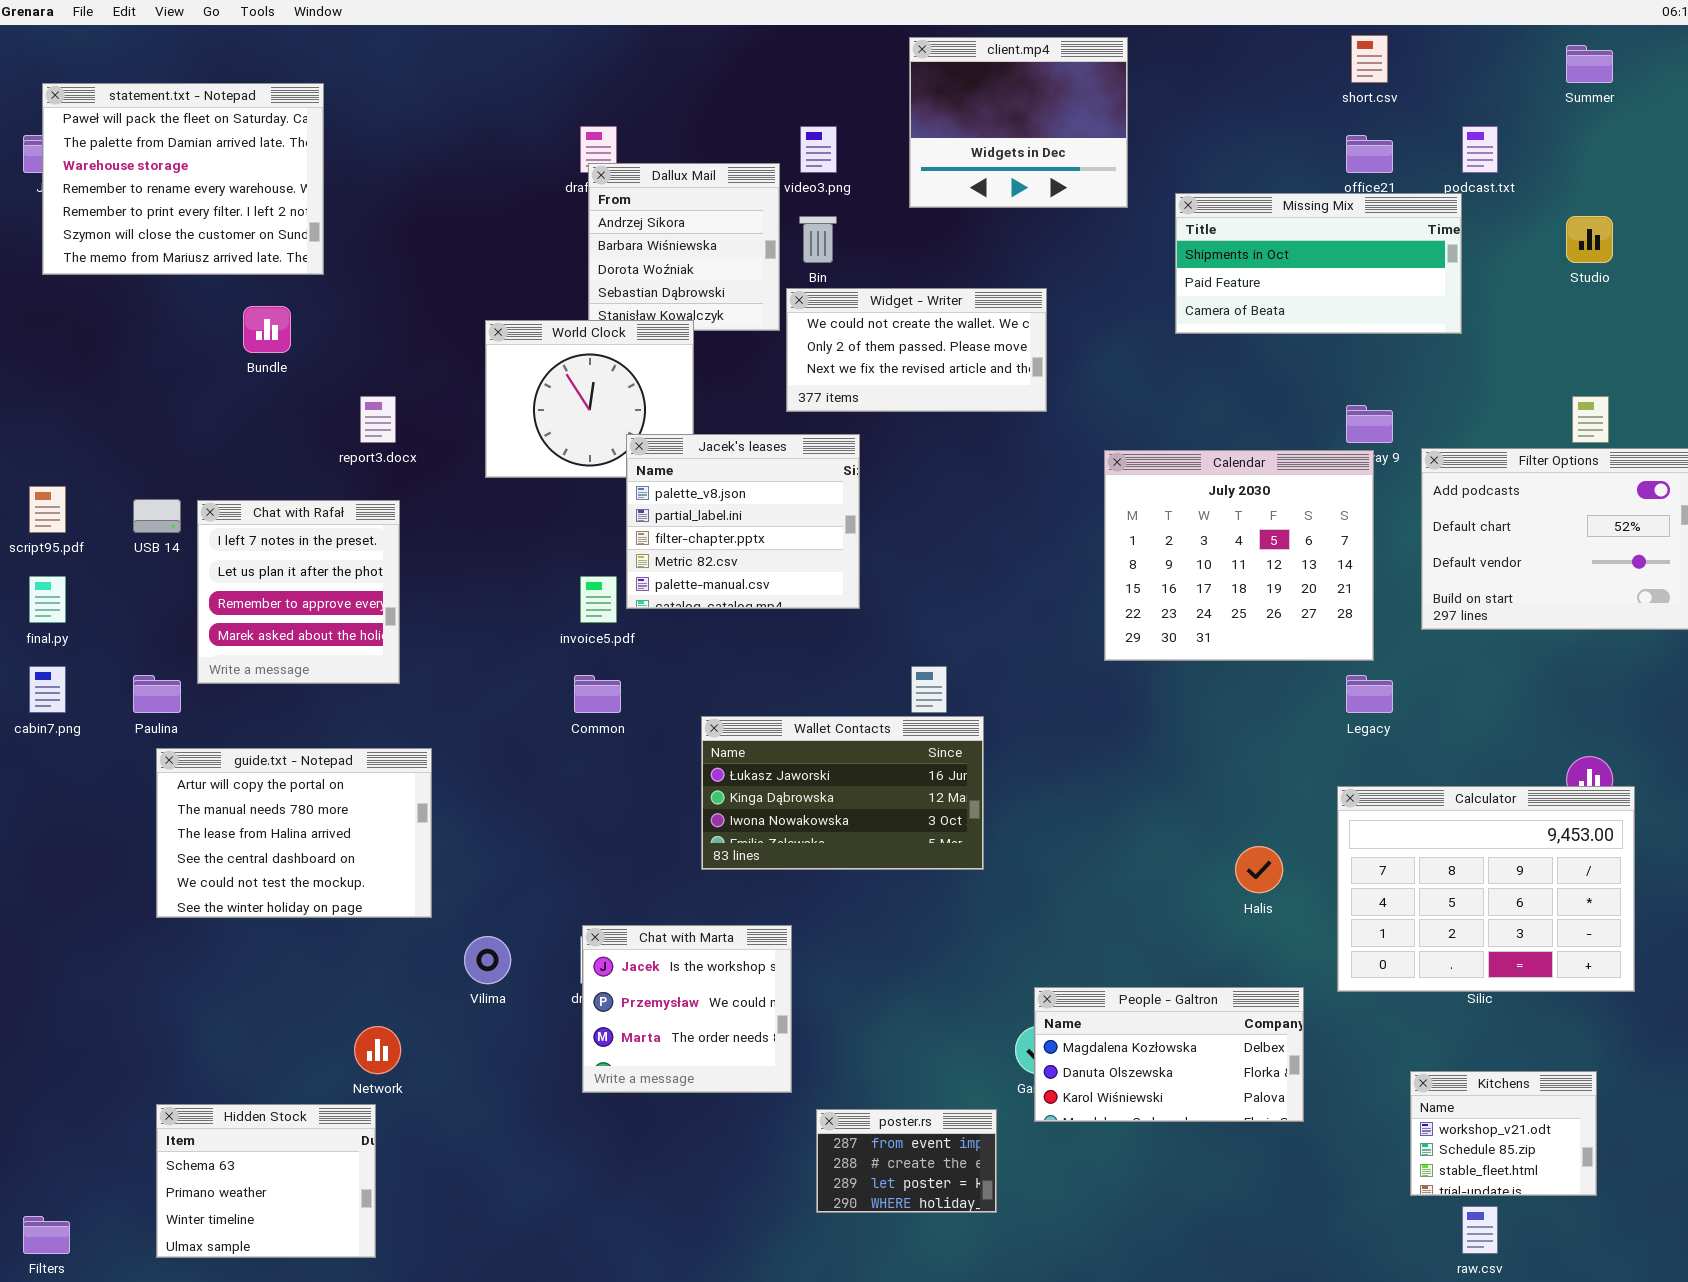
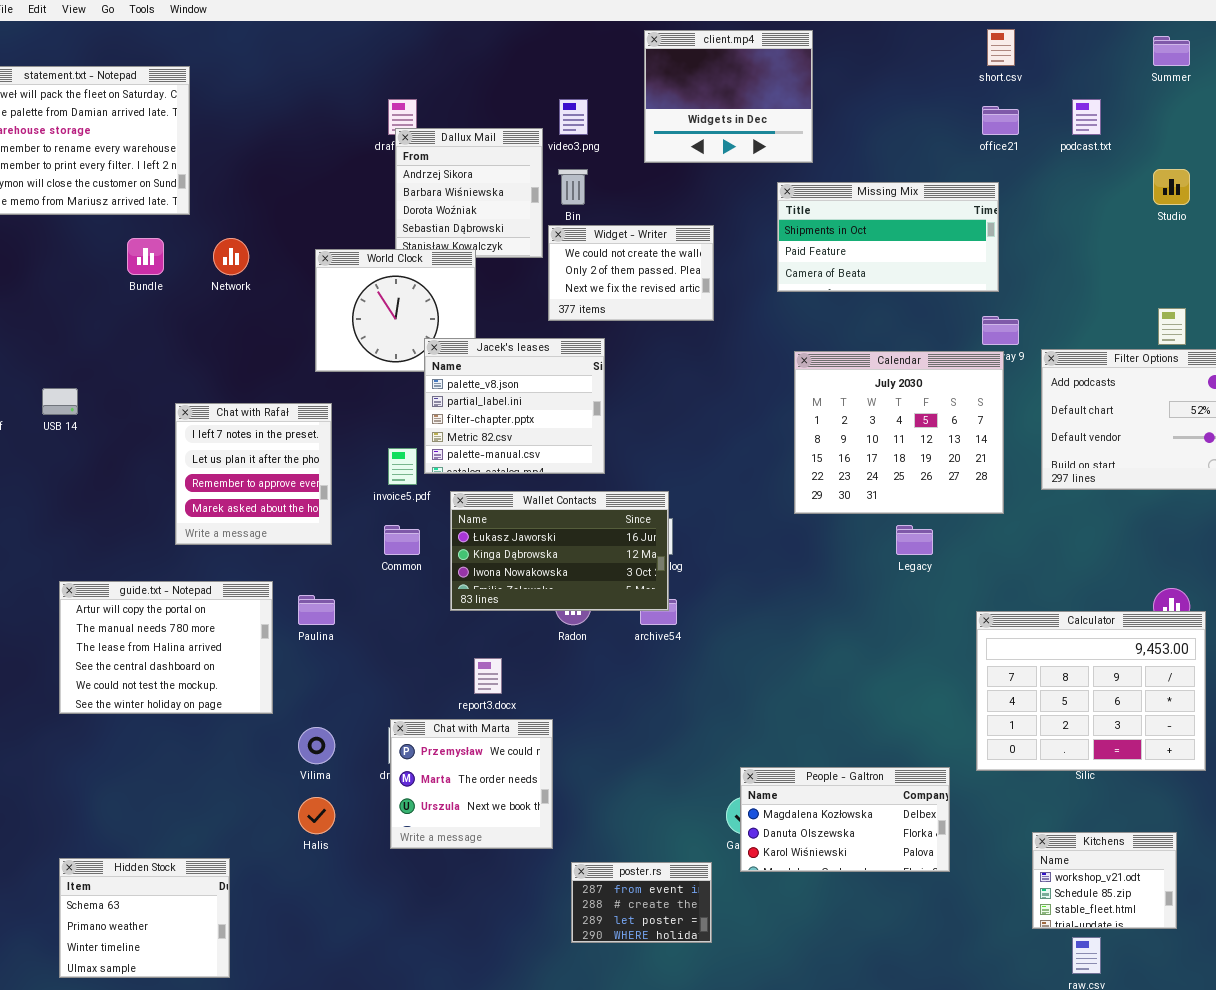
Missing Mix: [1175,193,1462,334] -> [777,182,999,292], moved
Widget - Writer: [786,288,1047,412] -> [548,225,714,321], resized
report3.docx: [360,396,396,443] -> [474,658,502,694], moved
Chat with Rafał: [197,500,400,684] -> [175,403,332,545], moved
Paulina: [133,675,181,713] -> [298,595,335,625], moved
Legacy: [1346,675,1393,713] -> [896,525,933,555], moved
Wallet Contacts: [701,716,984,870] -> [450,491,669,611], moved
Halis: [1235,846,1283,893] -> [298,797,335,834], moved
Chat with Marta: [582,925,792,1093] -> [390,719,553,849], scrolled down 1 row
Network: [354,1026,401,1074] -> [213,238,249,275], moved

